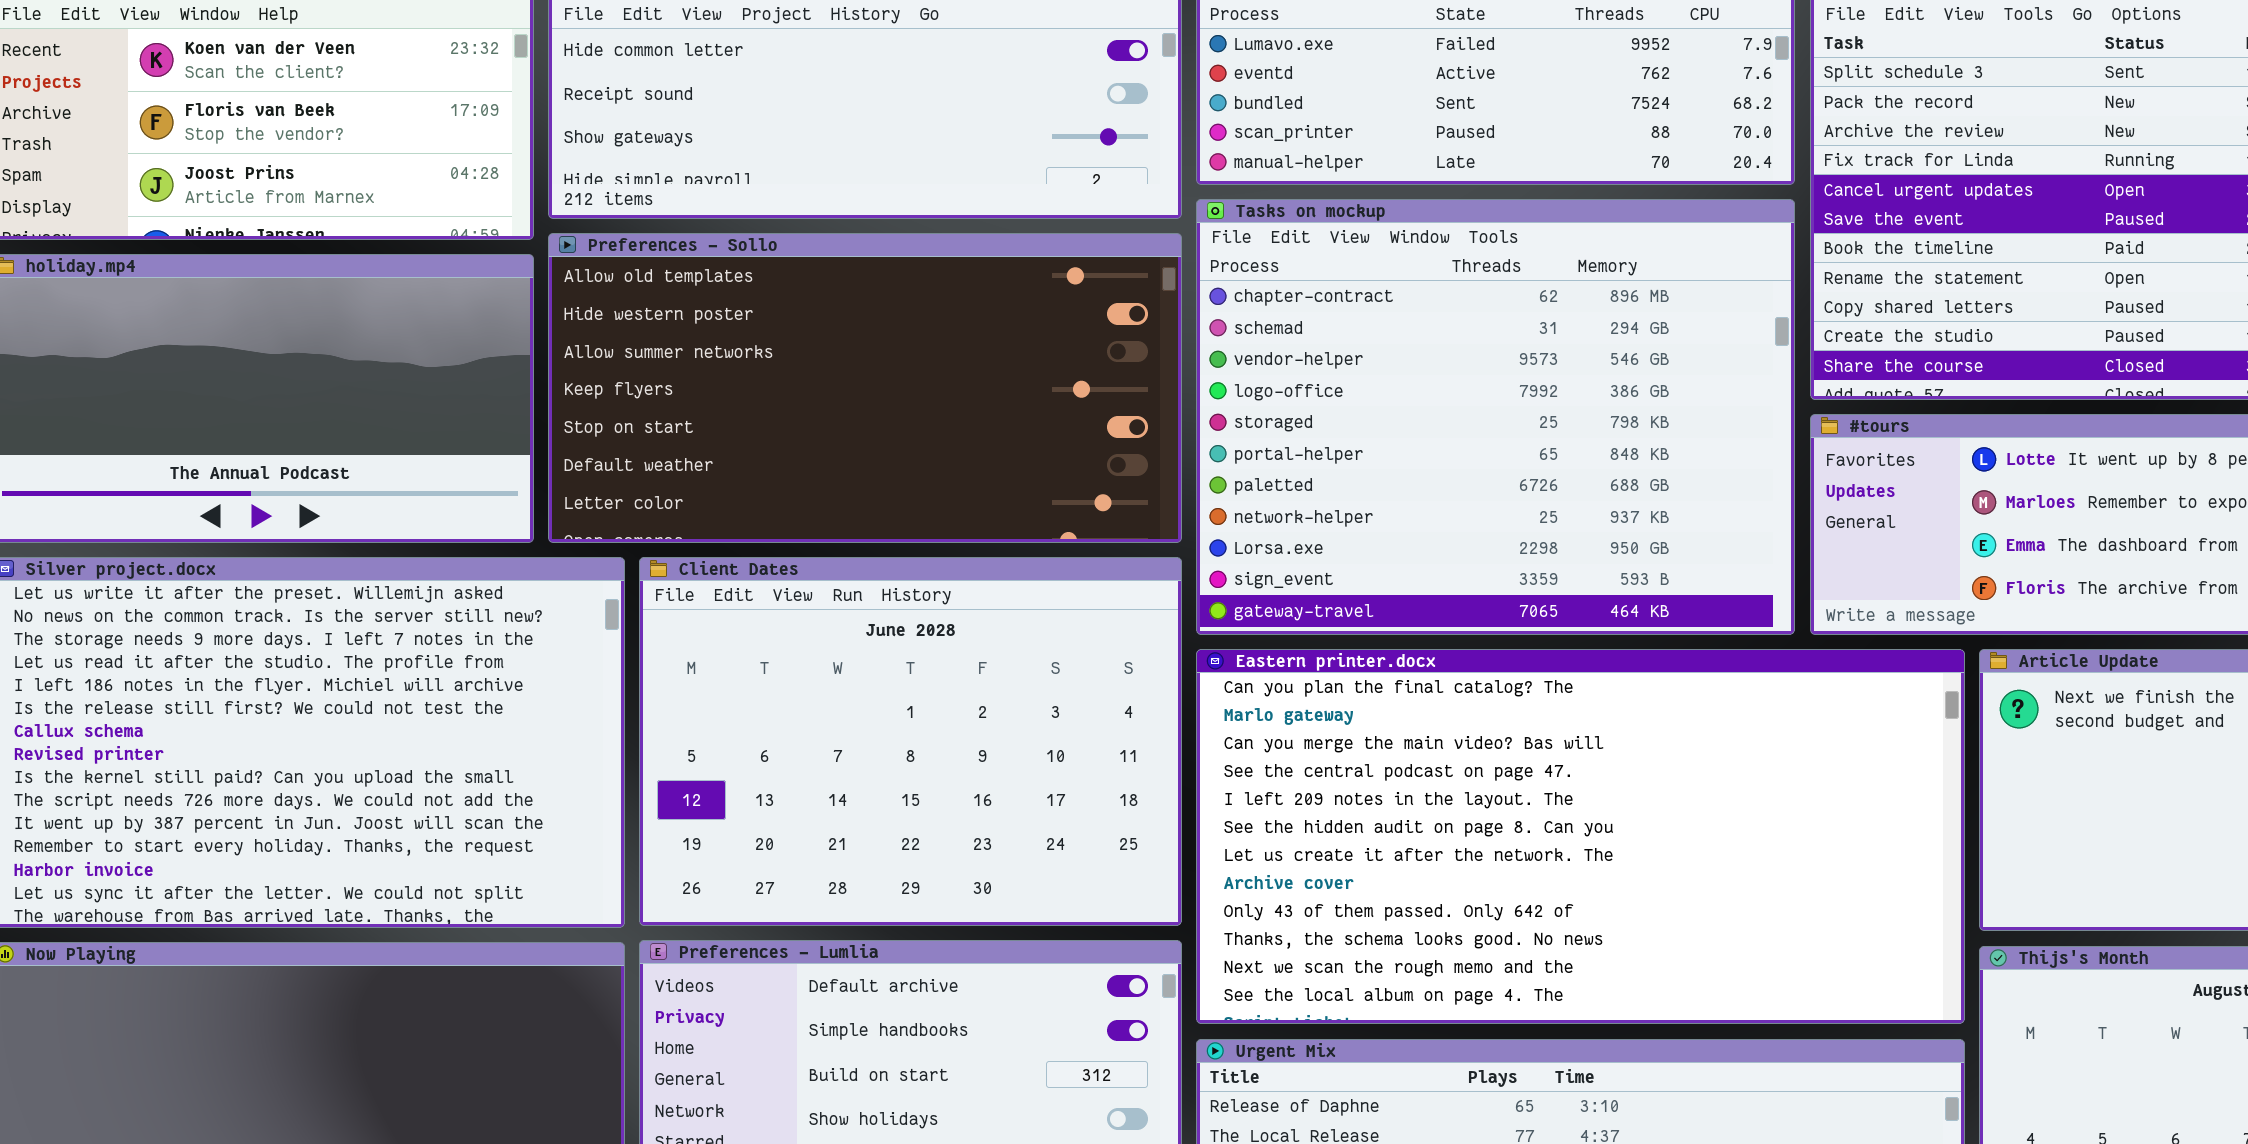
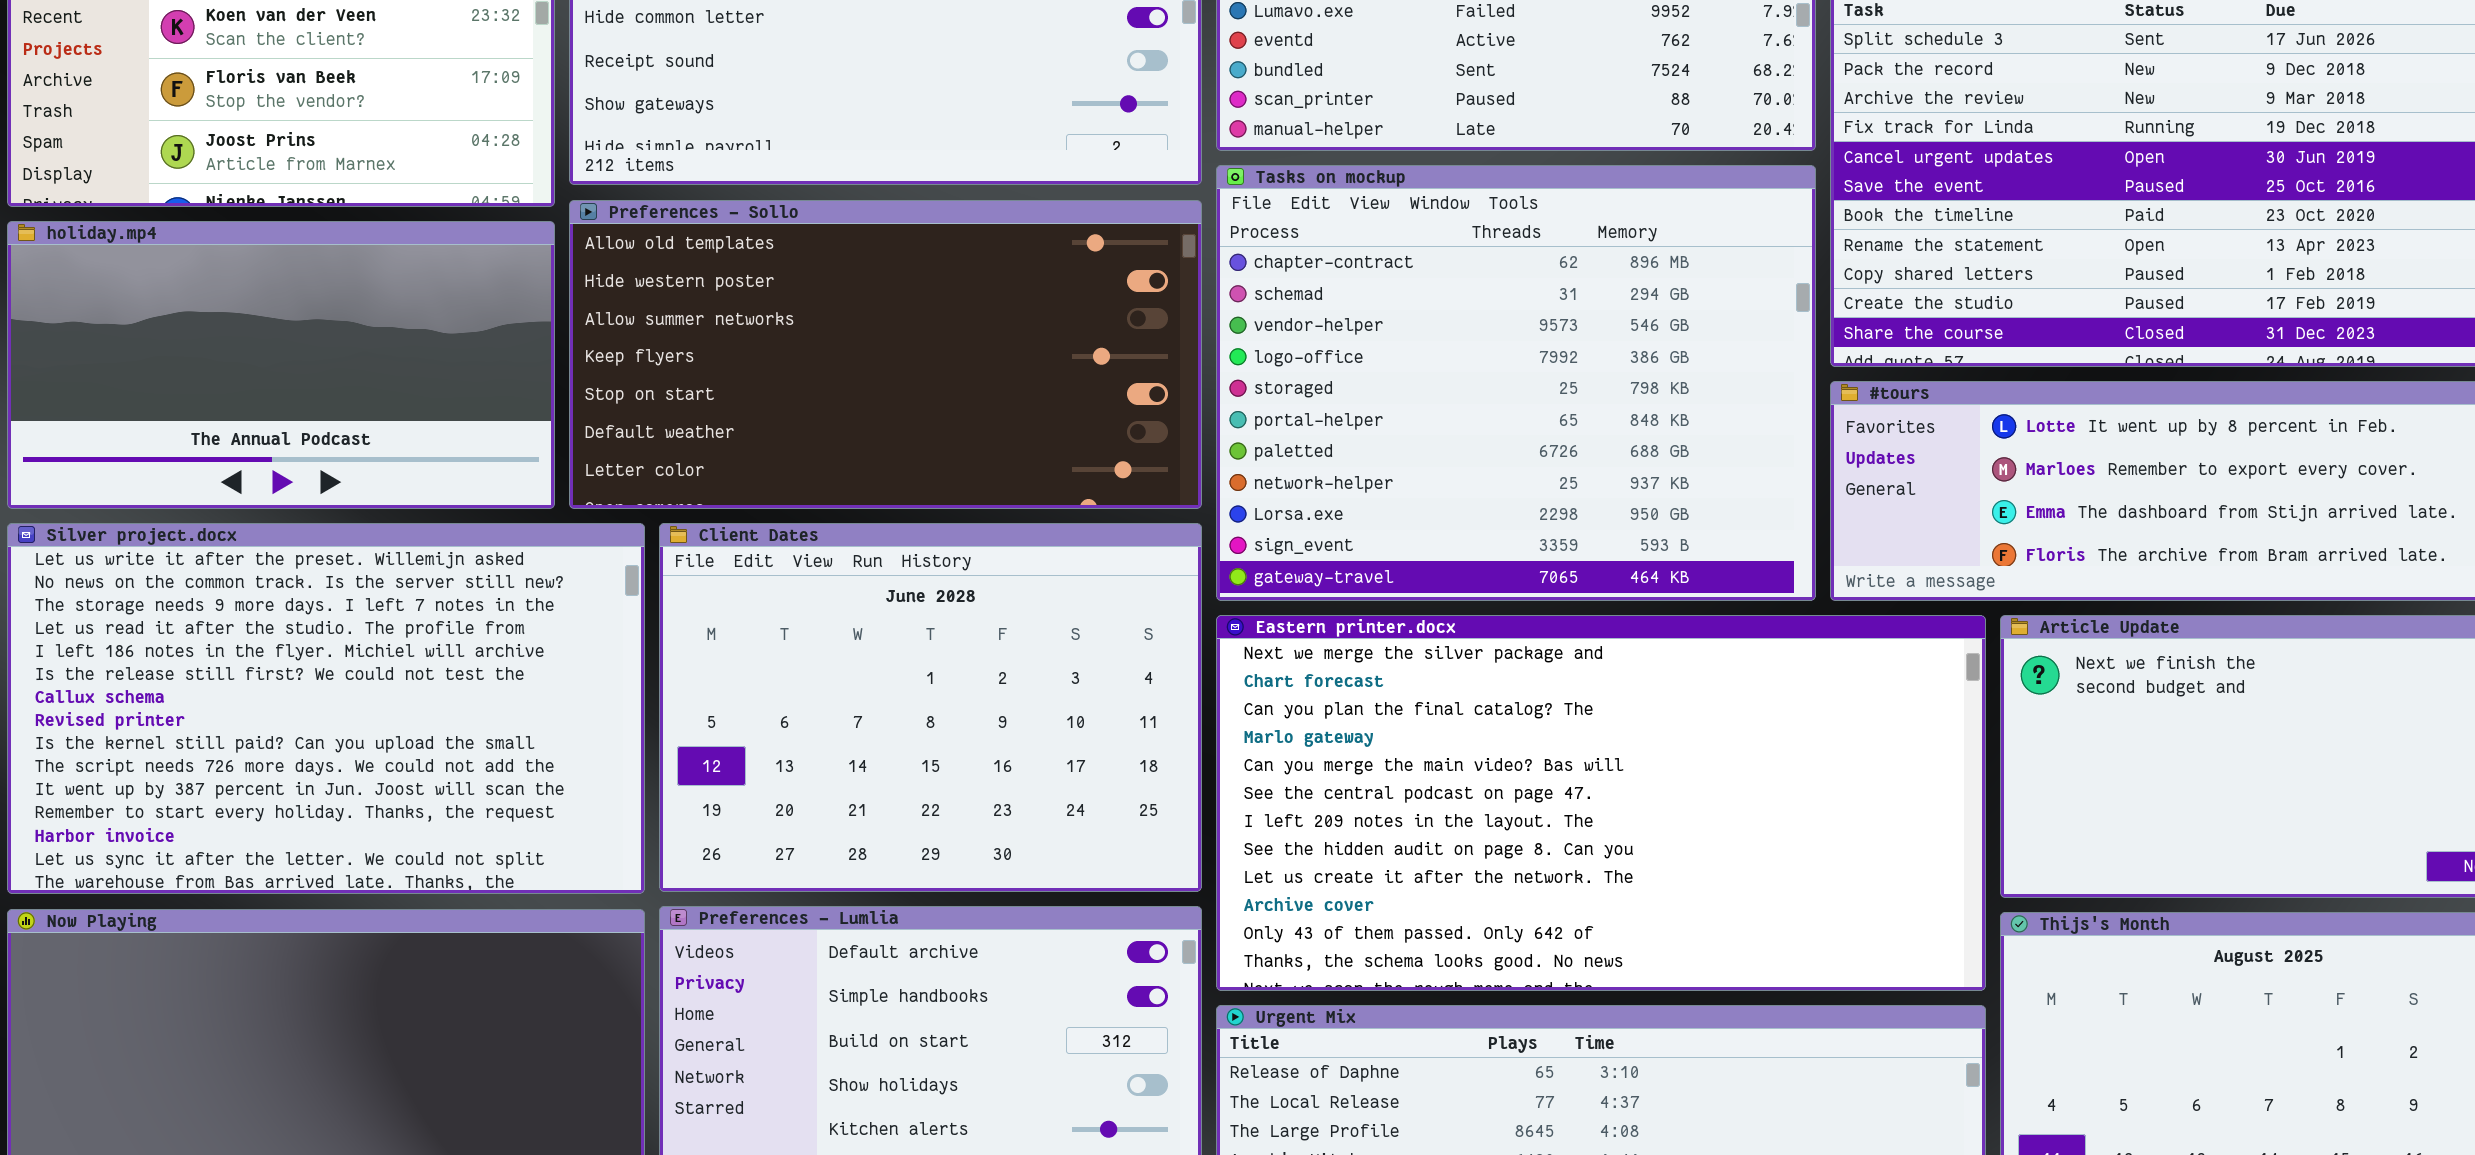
Eastern printer.docx: [1196,649,1965,1024] -> [1216,615,1986,991], scrolled up 2 rows

